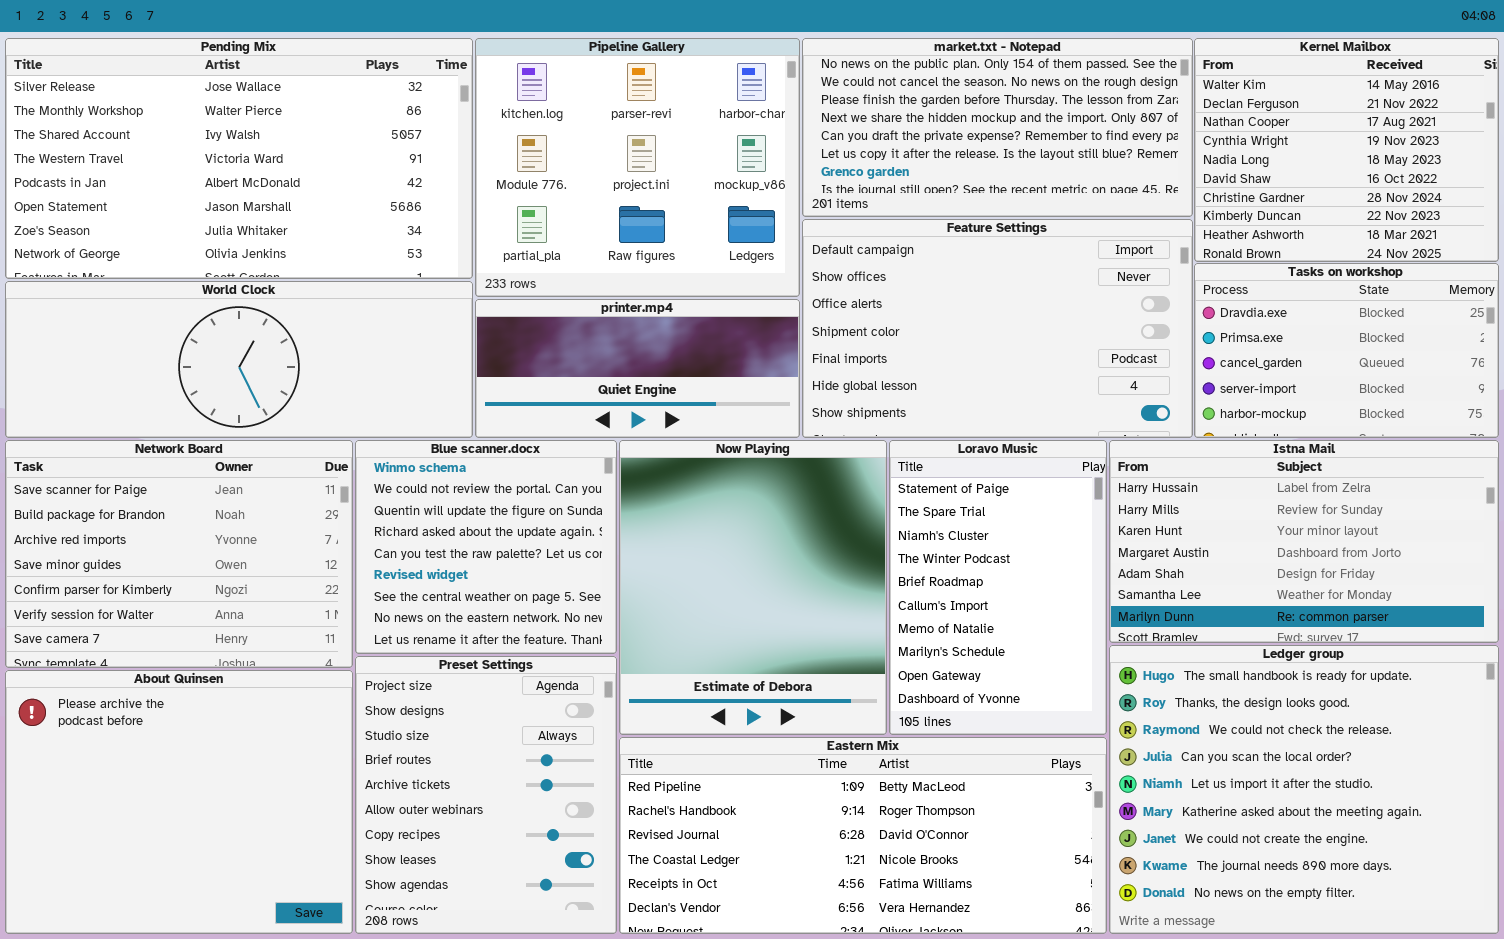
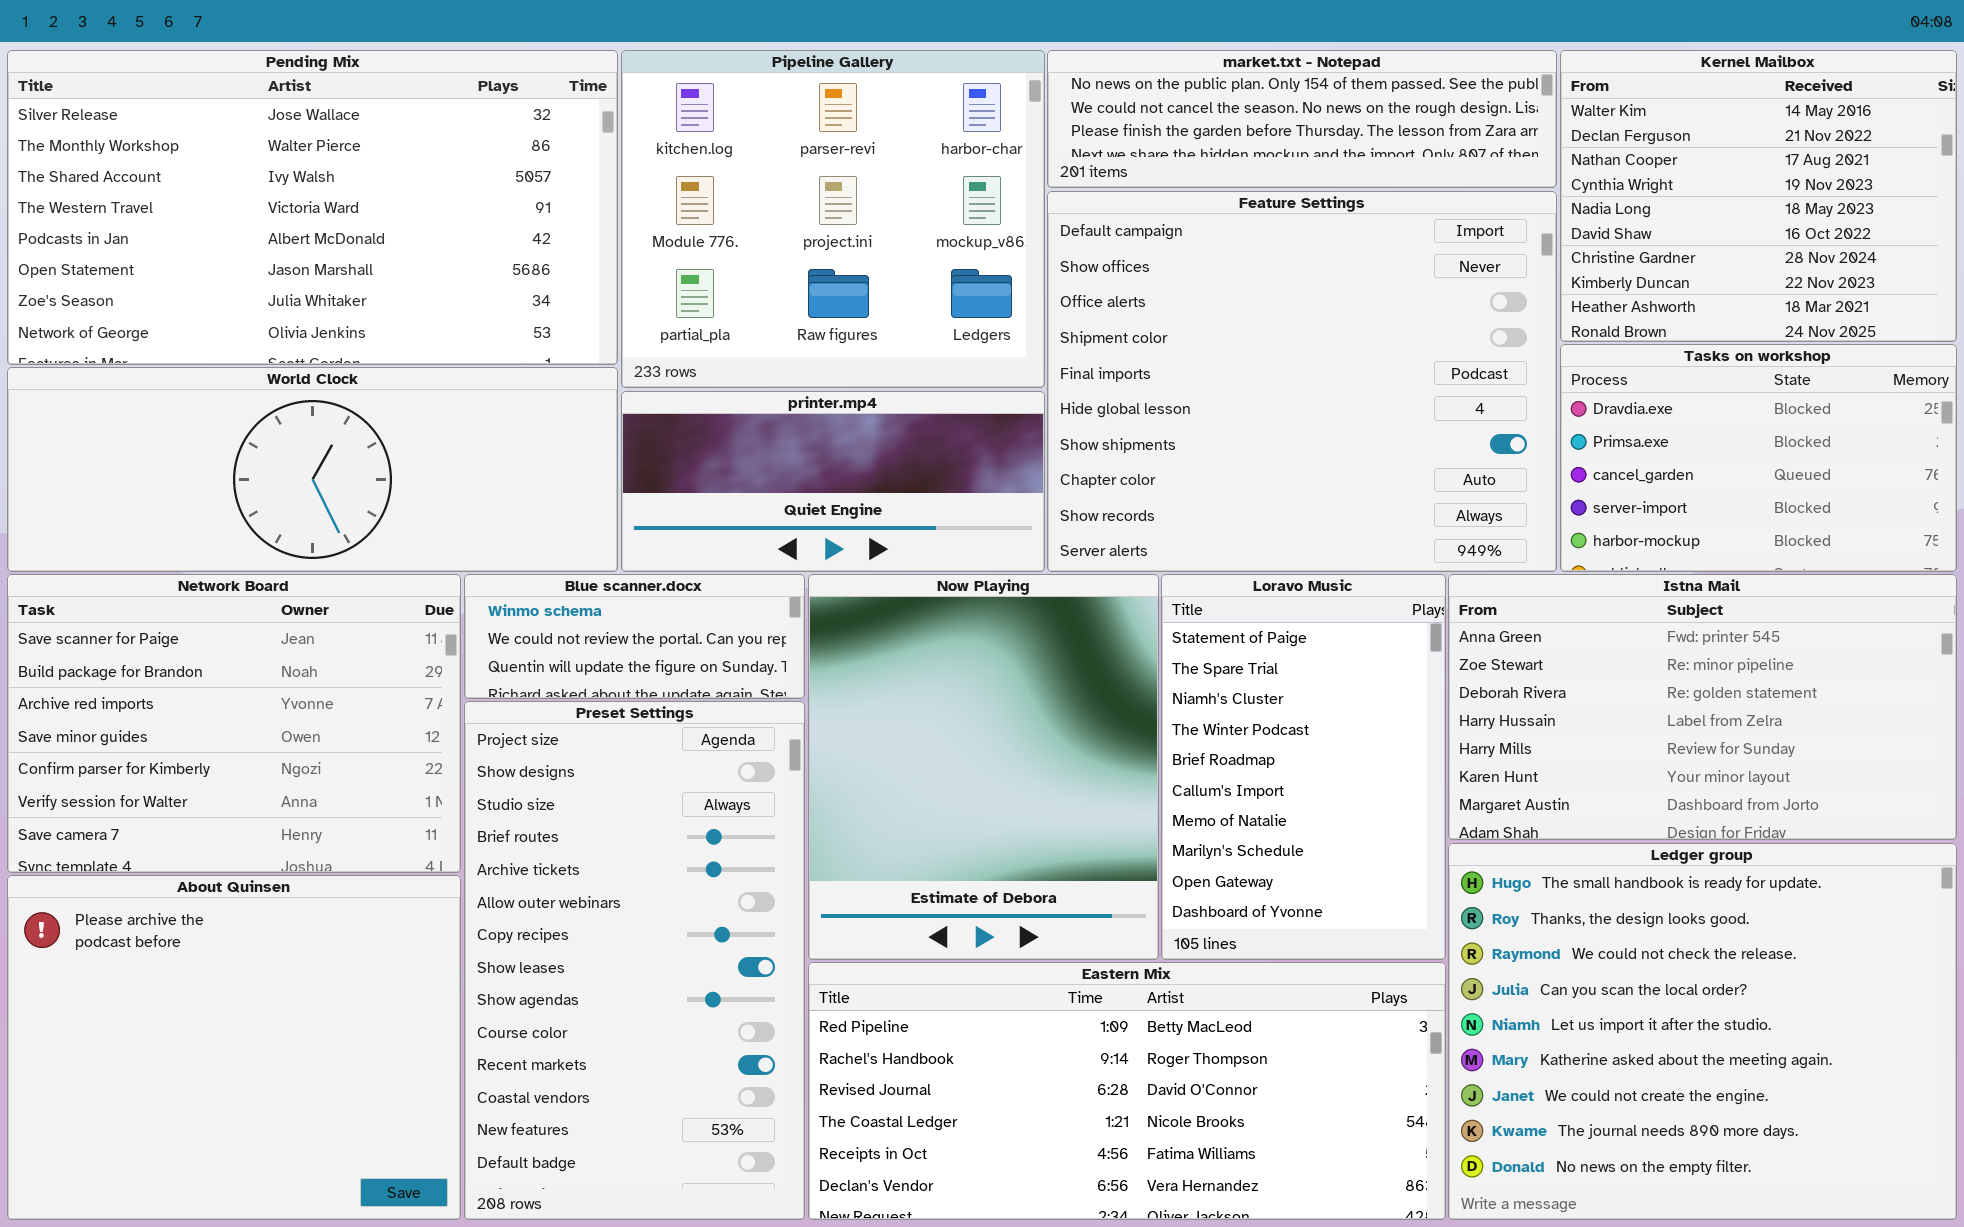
market.txt - Notepad: [802,38,1193,217] -> [1047,50,1557,188], resized
Feature Settings: [802,219,1193,438] -> [1047,191,1557,572], resized
Blue scanner.docx: [355,440,617,654] -> [464,574,805,699], resized
Istna Mail: [1109,440,1499,643] -> [1448,574,1957,840], scrolled up 3 rows
Preset Settings: [355,656,617,934] -> [464,701,805,1220], resized

